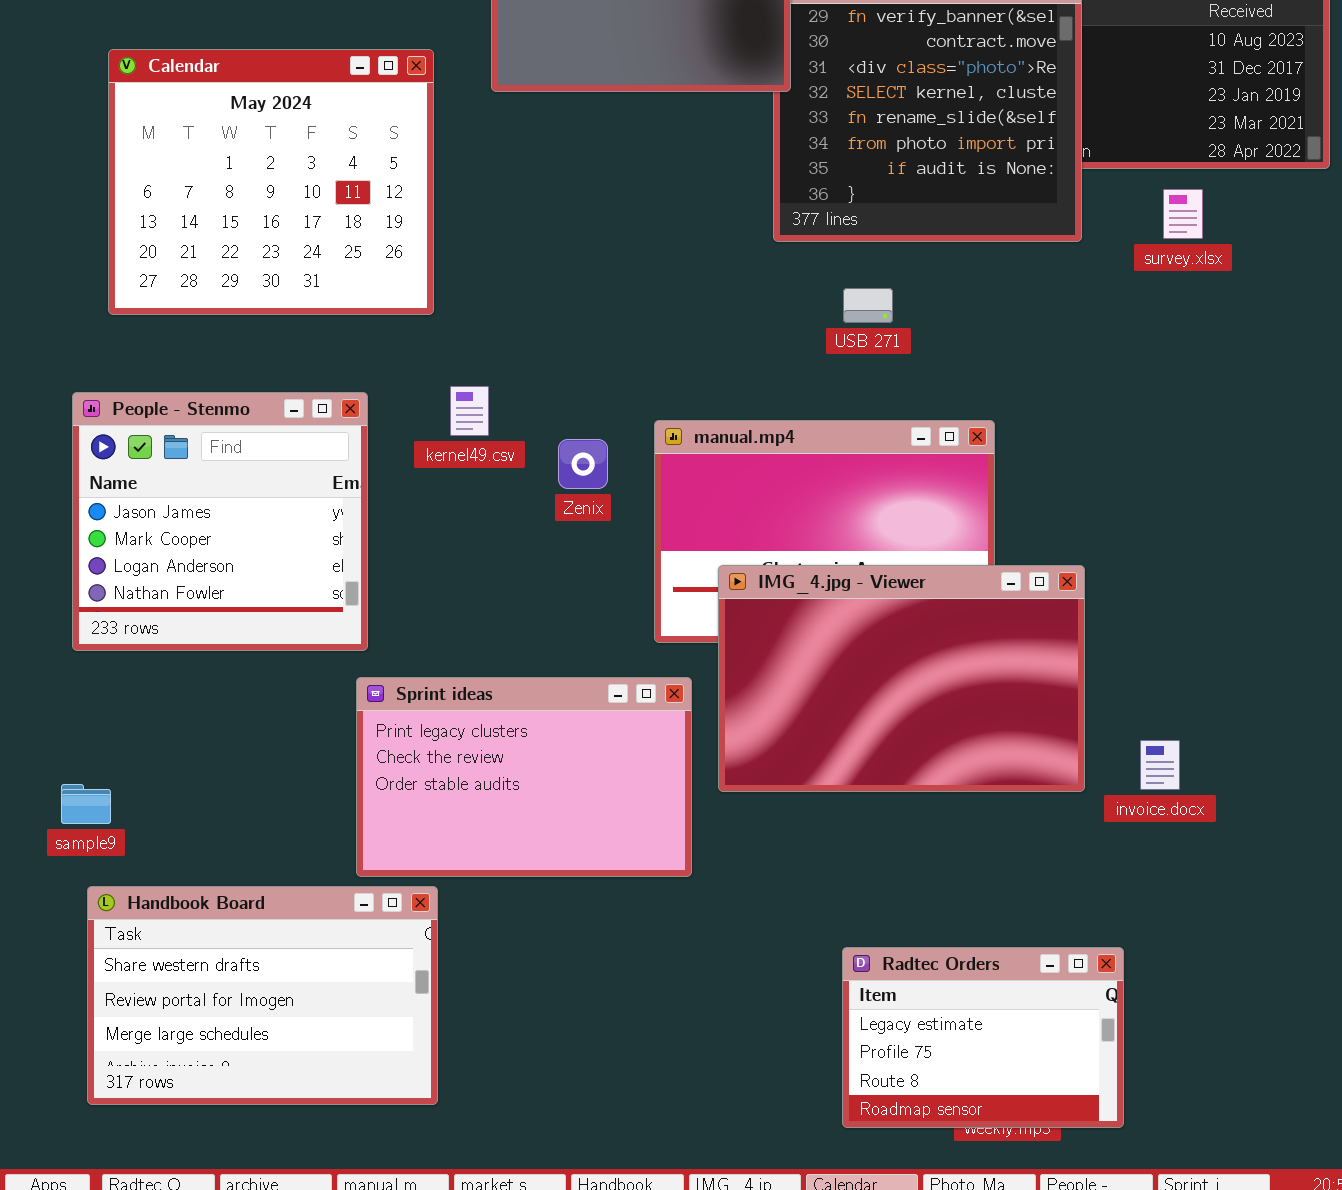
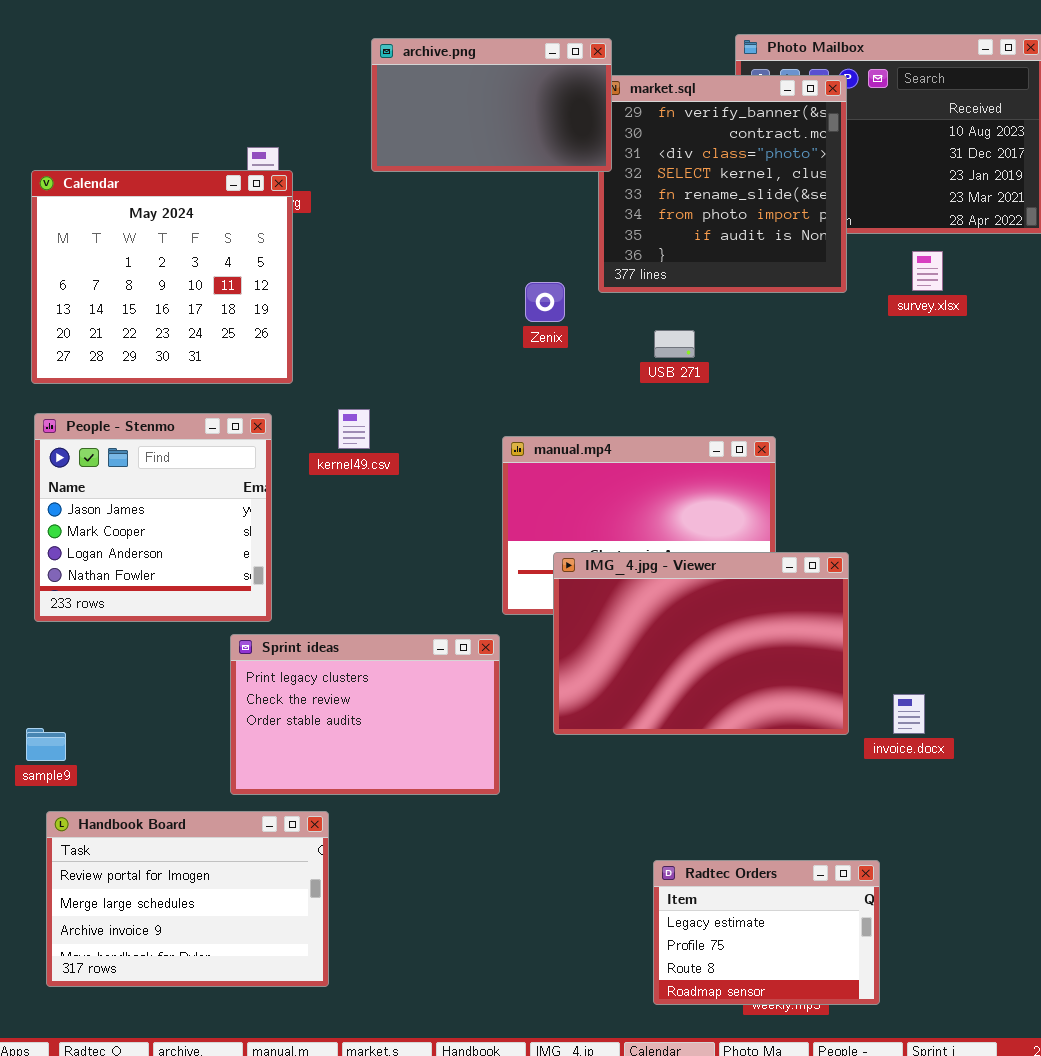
Calendar: [108,49,434,315] -> [31,170,293,384], moved
Zenix: [558,439,608,489] -> [525,282,565,322], moved
Sprint ideas: [356,677,692,877] -> [230,634,500,795], moved
Handbook Board: [87,886,438,1105] -> [46,811,329,987], scrolled down 1 row

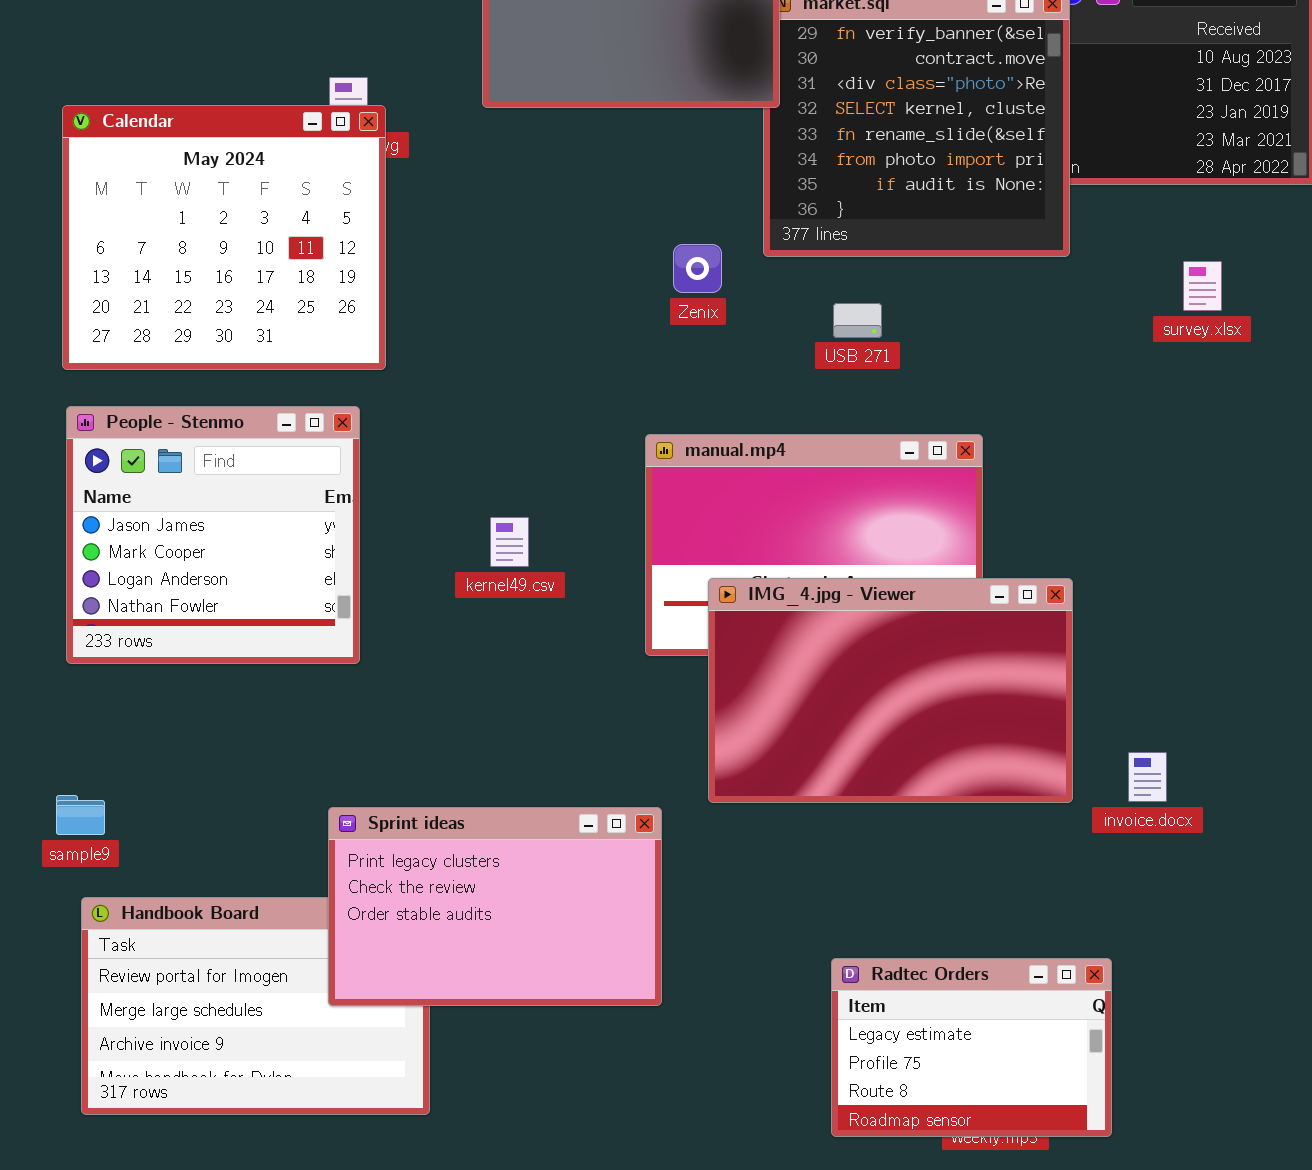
survey.xlsx: [912,251,943,291] -> [1183,261,1222,311], moved
kernel49.csv: [338,409,370,449] -> [490,517,529,567], moved
Sprint ideas: [230,634,500,795] -> [328,807,662,1006], moved

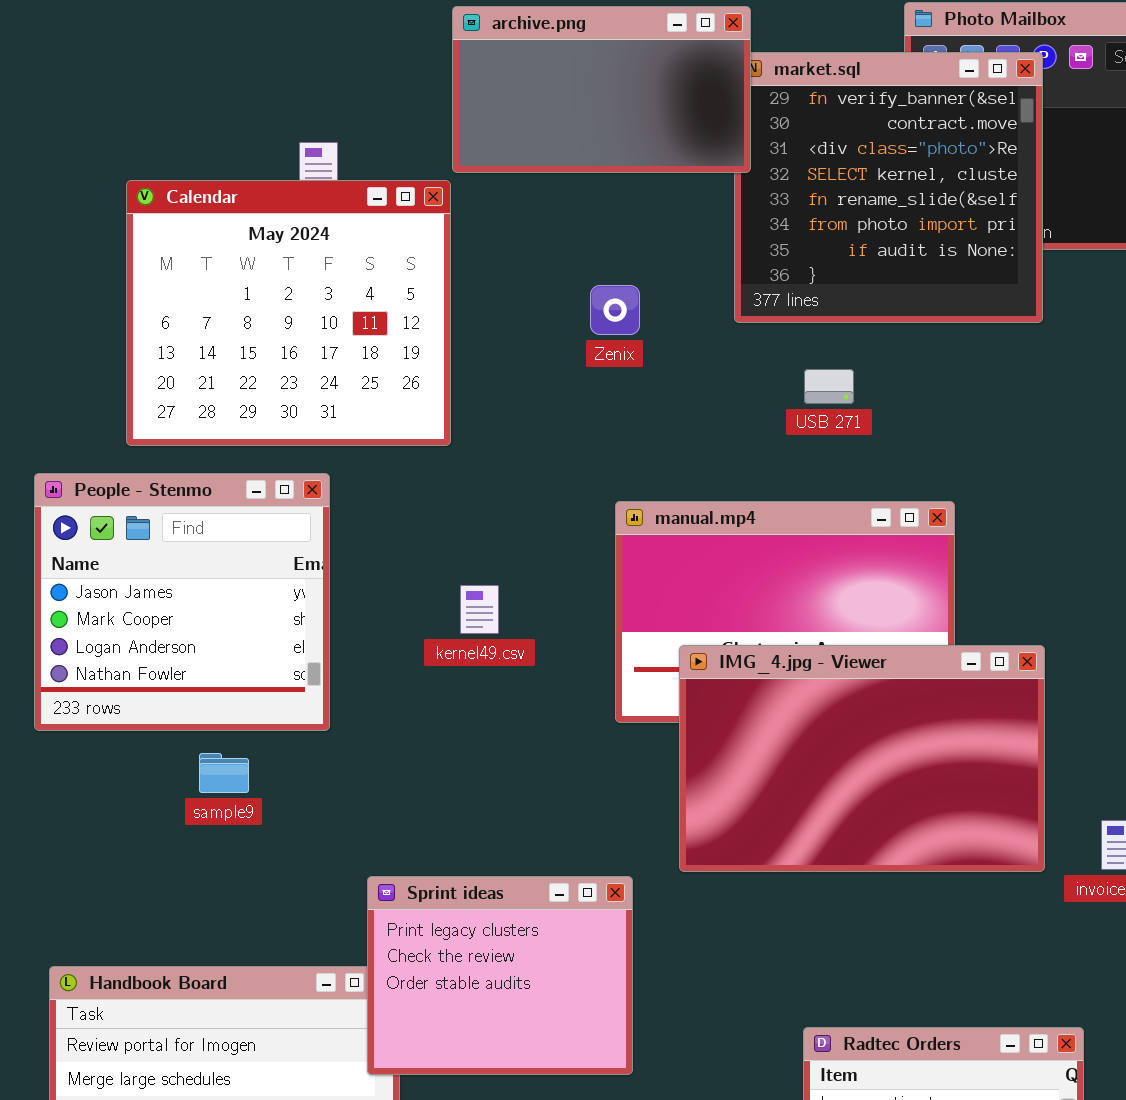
Calendar: [62,105,386,370] -> [126,180,451,446], moved
Zenix: [673,244,722,293] -> [590,285,640,335], moved
sample9: [56,795,105,835] -> [199,753,249,793], moved
Sprint ideas: [328,807,662,1006] -> [367,876,633,1075], resized

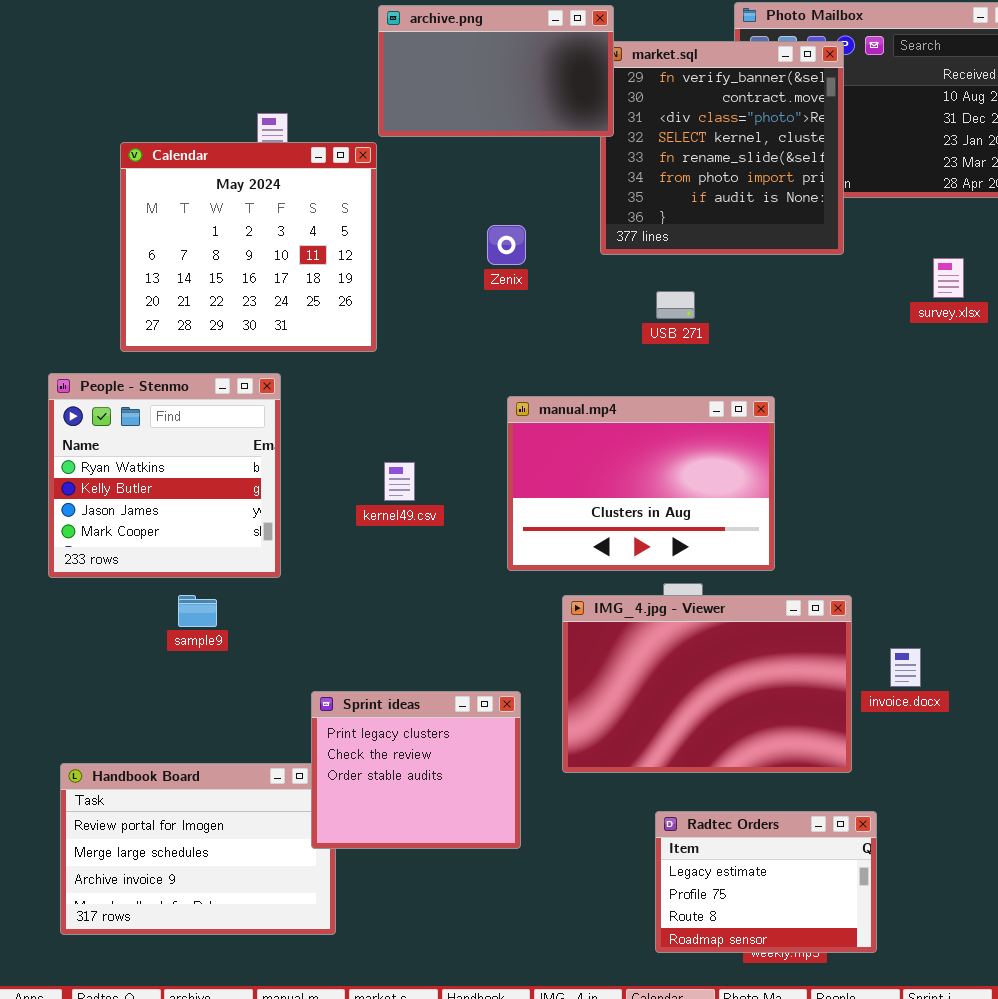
People - Stenmo: [34,473,330,731] -> [48,373,281,578], scrolled up 2 rows
IMG_4.jpg - Viewer: [679,645,1045,872] -> [562,595,852,773], moved

